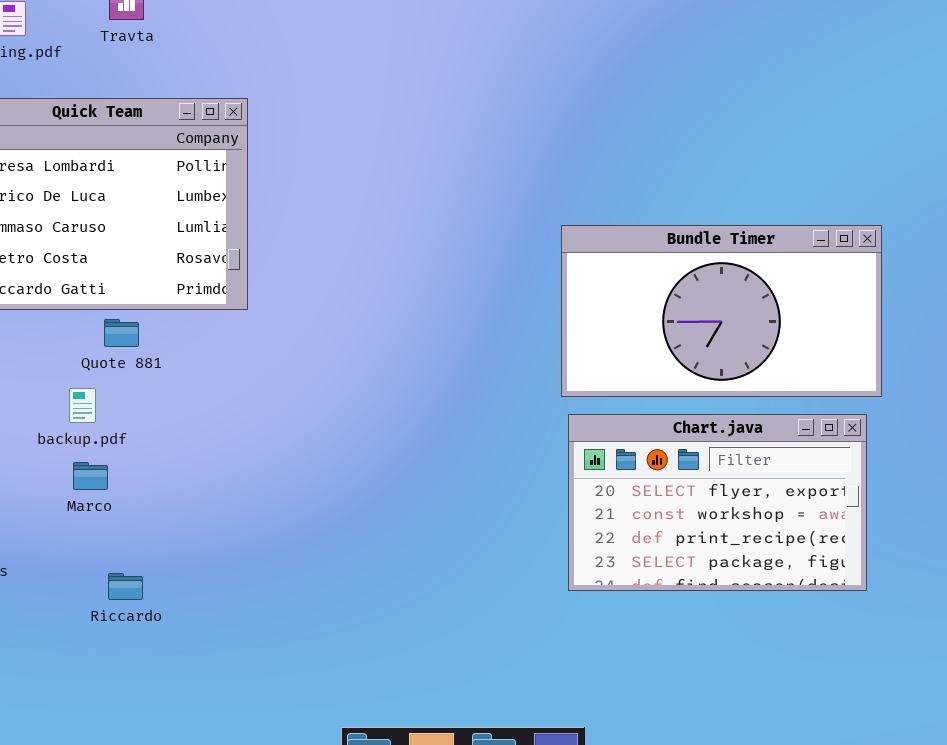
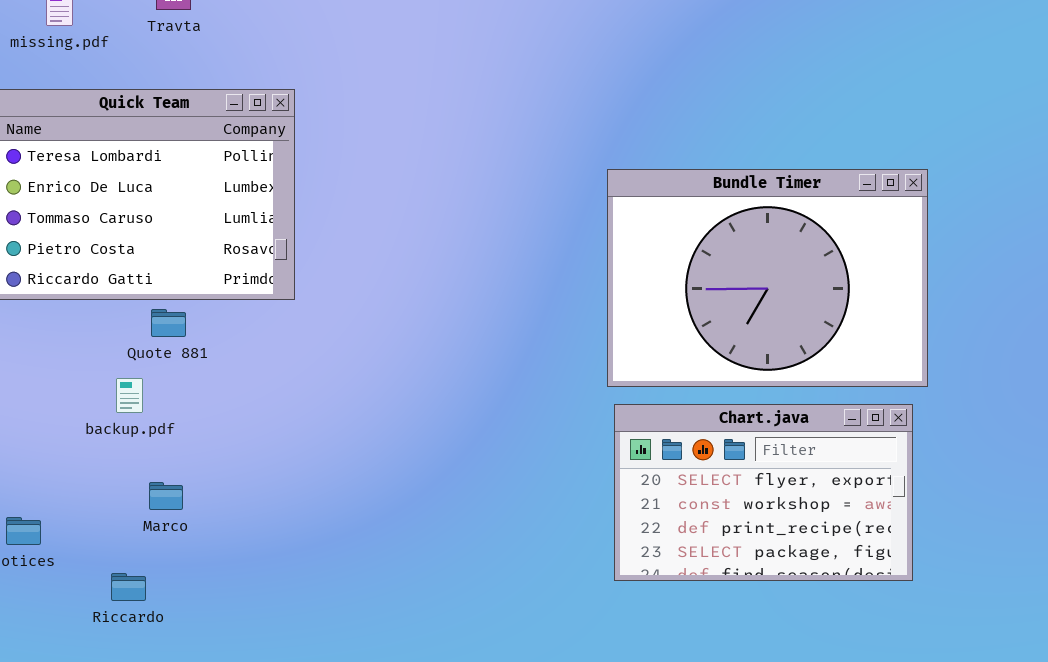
Bundle Timer: [561,225,882,397] -> [607,169,928,387], resized
Marco: [73,462,108,490] -> [149,482,183,510], moved
Riccardo: [108,573,143,600] -> [111,573,146,601], moved

